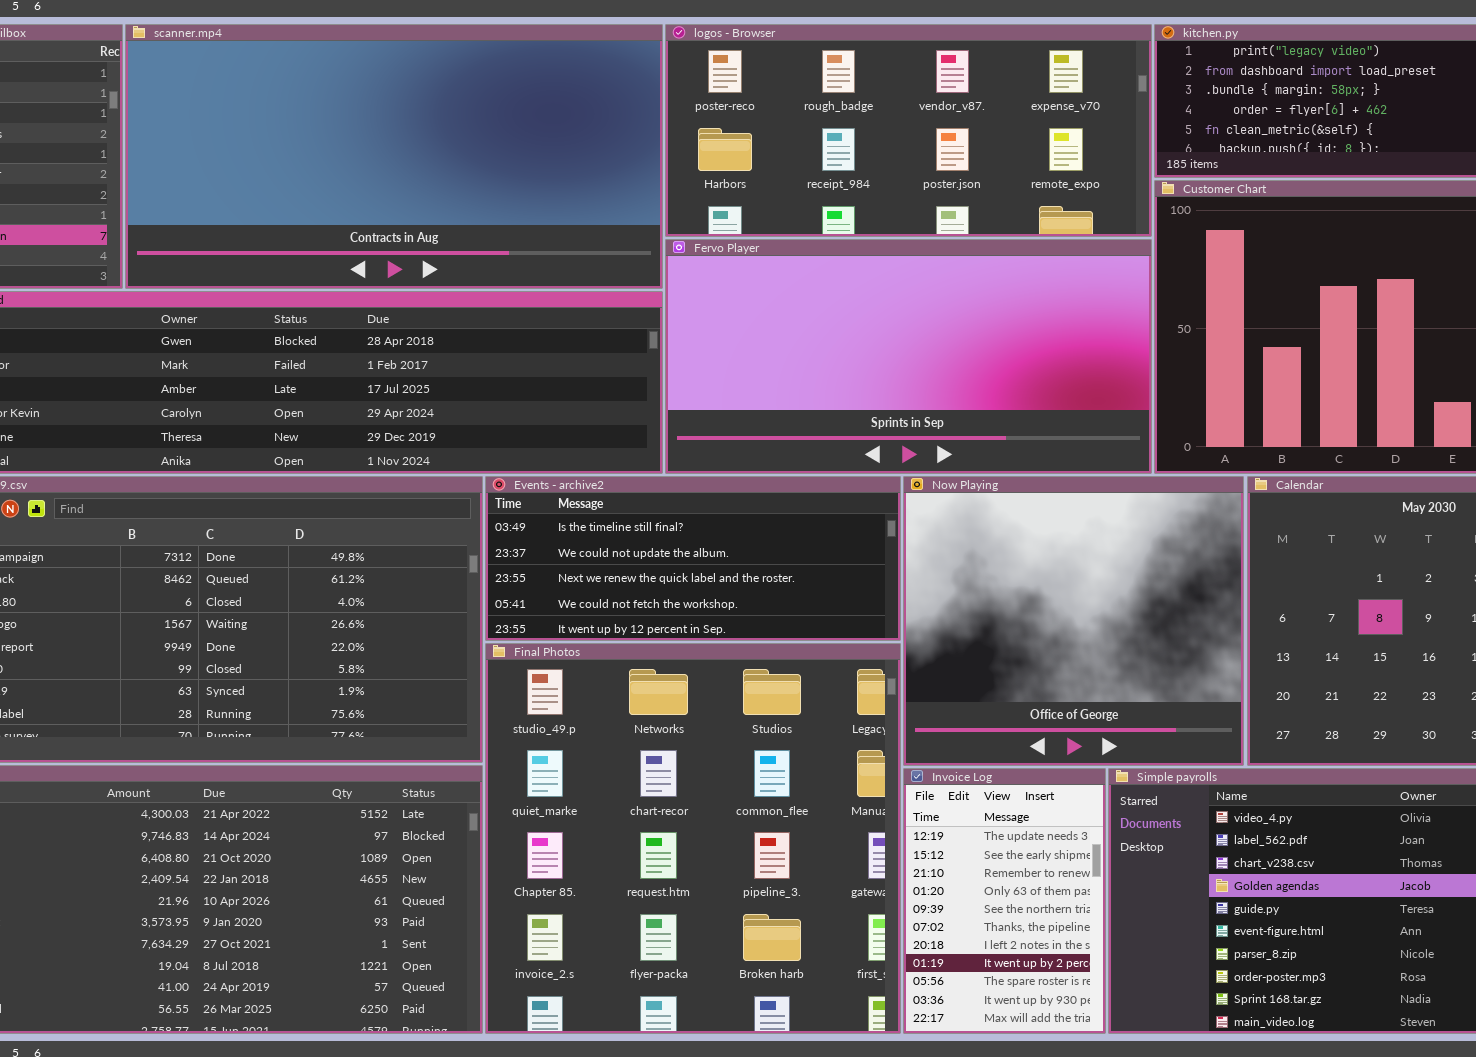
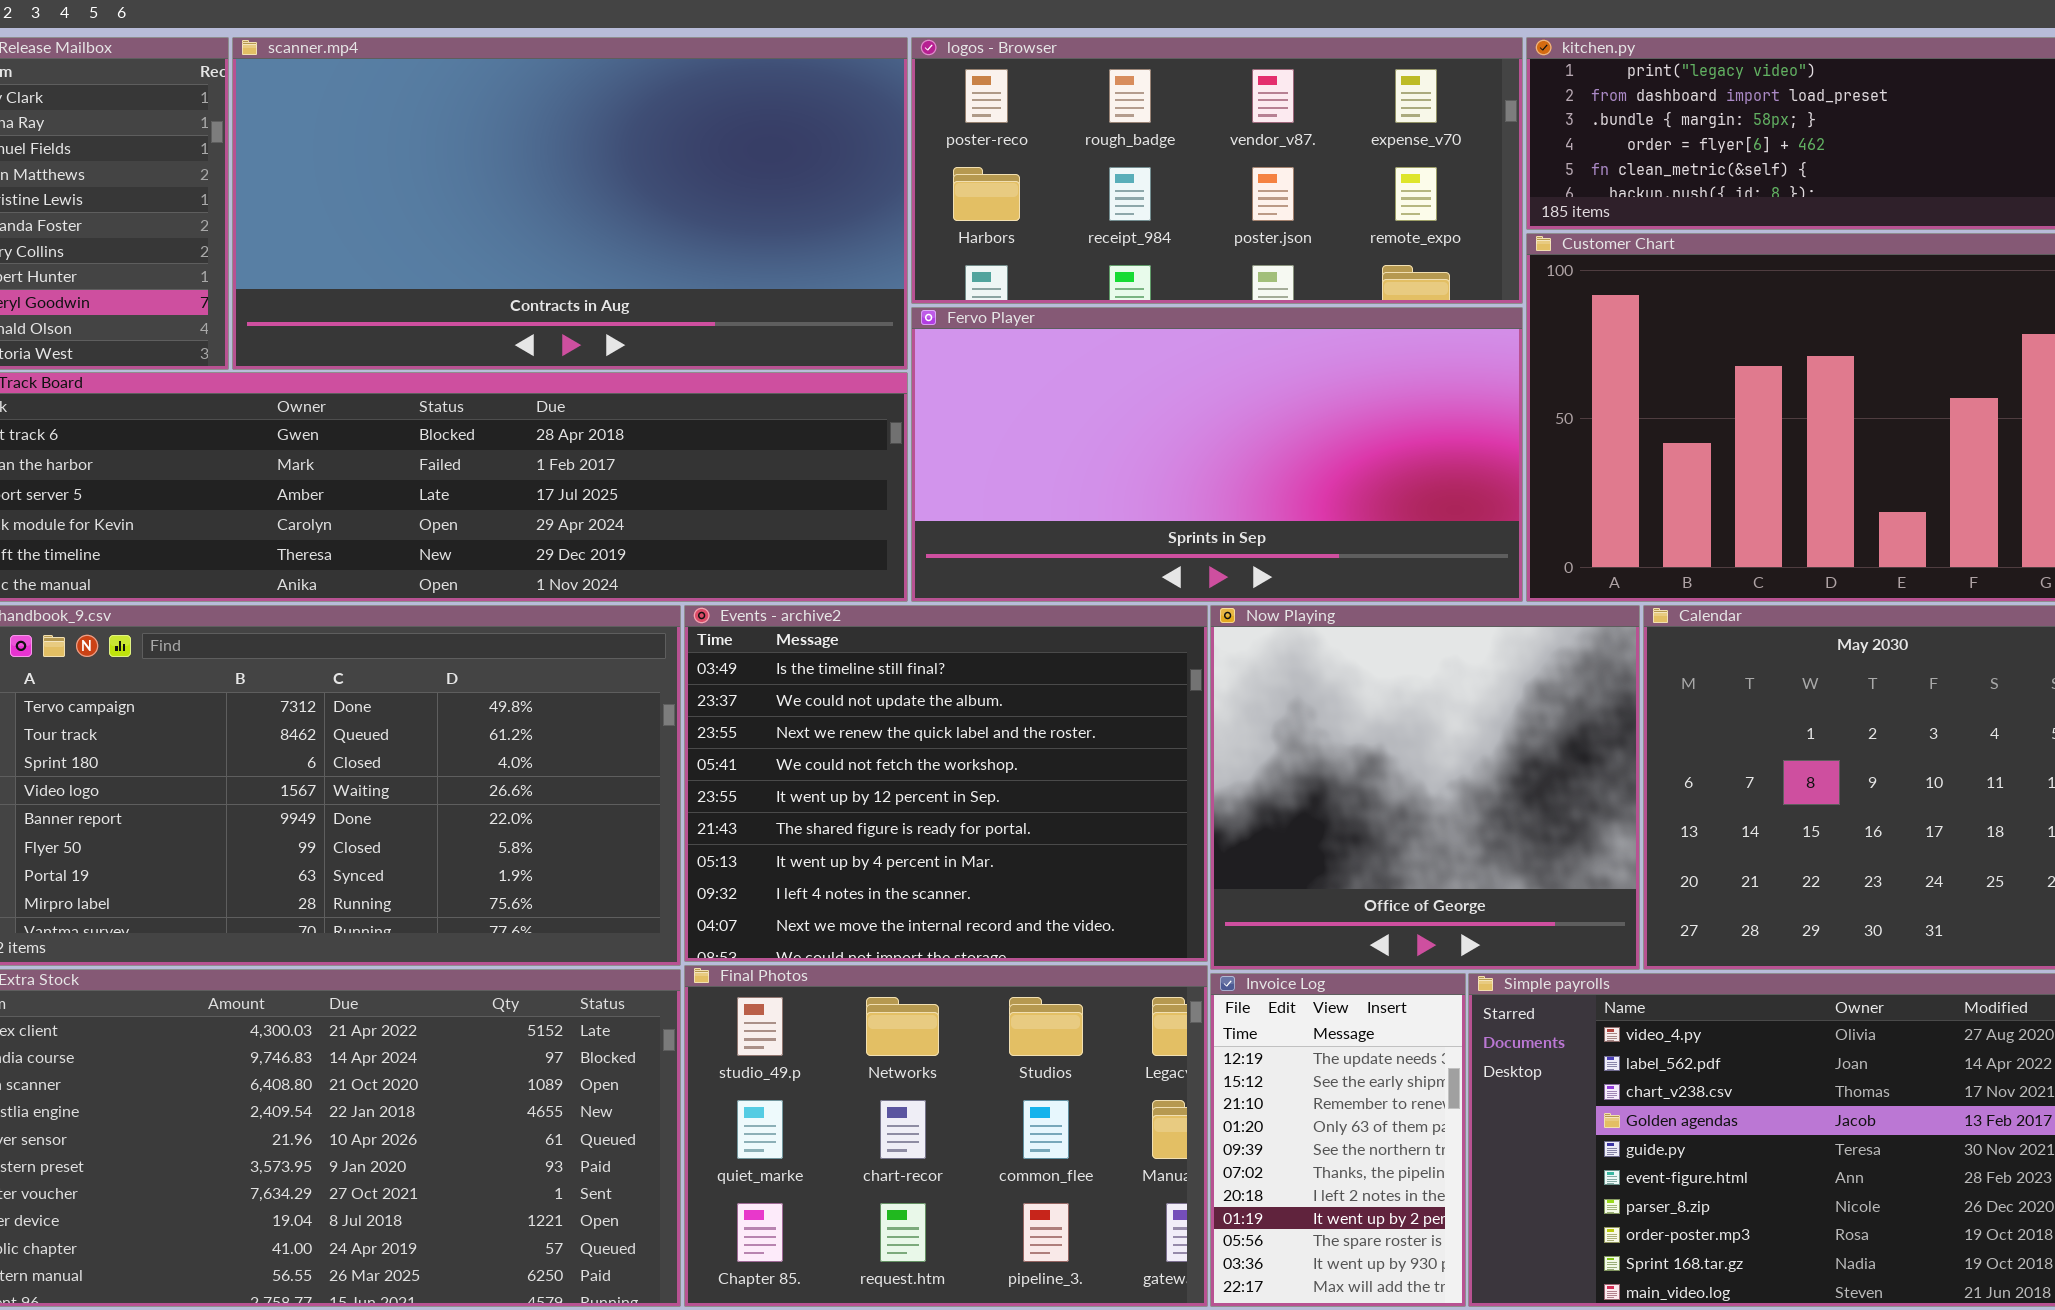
Events - archive2: [485,476,901,641] -> [684,605,1208,962], resized
Final Photos: [485,643,901,1034] -> [684,965,1208,1307], resized

